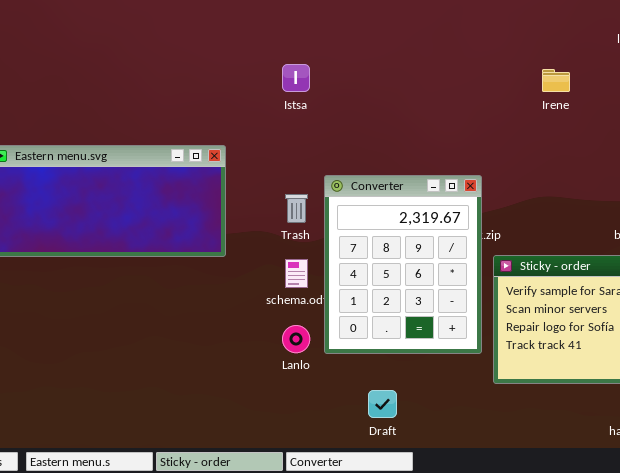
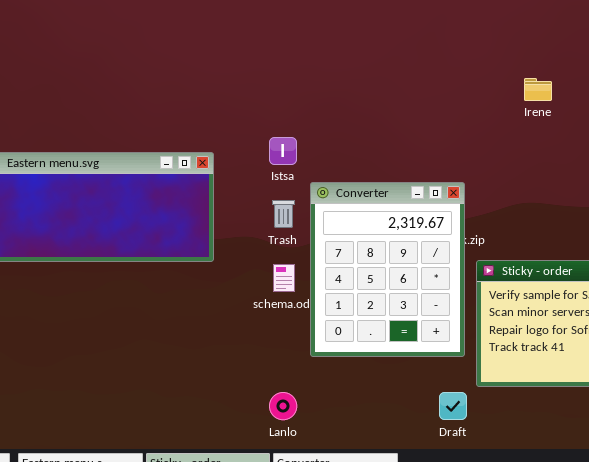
Istsa: [282,64,310,92] -> [269,137,297,165], moved
Lanlo: [282,325,310,353] -> [269,392,297,420], moved
Draft: [368,390,397,418] -> [439,392,467,420], moved

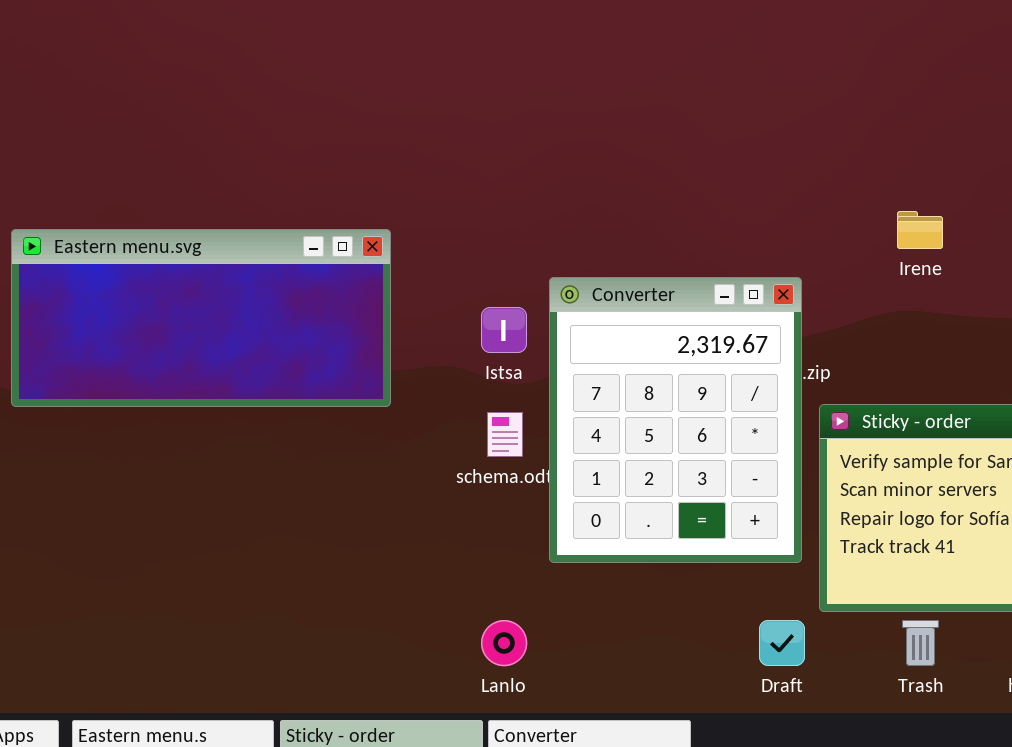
Irene: [524,78,552,101] -> [897,211,943,249], moved
Istsa: [269,137,297,165] -> [481,307,527,353], moved
Trash: [272,200,295,228] -> [902,620,939,666], moved

